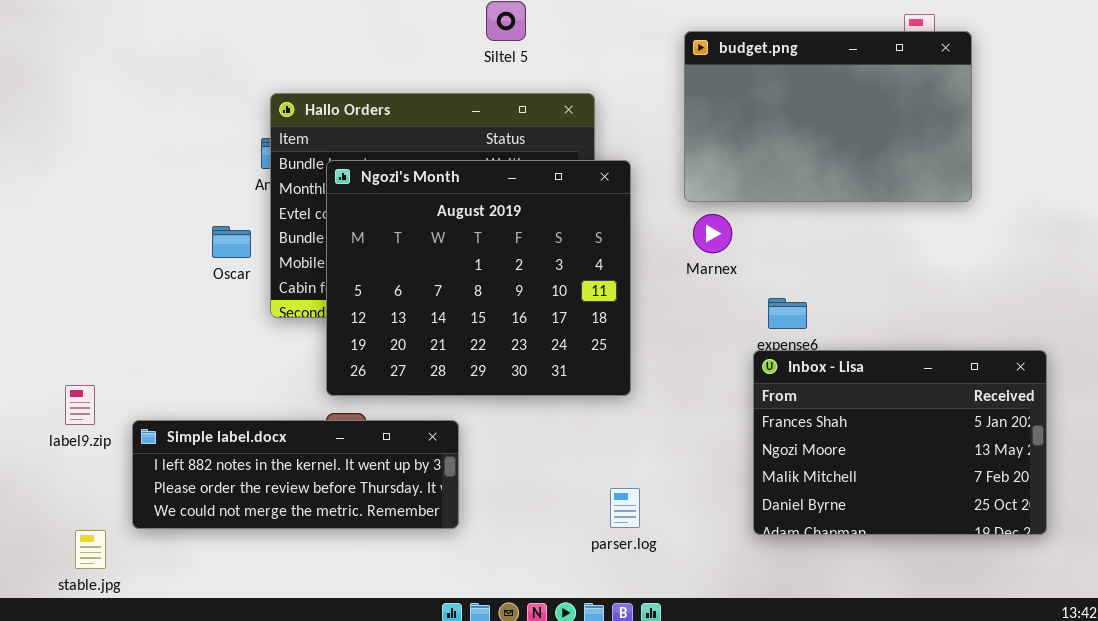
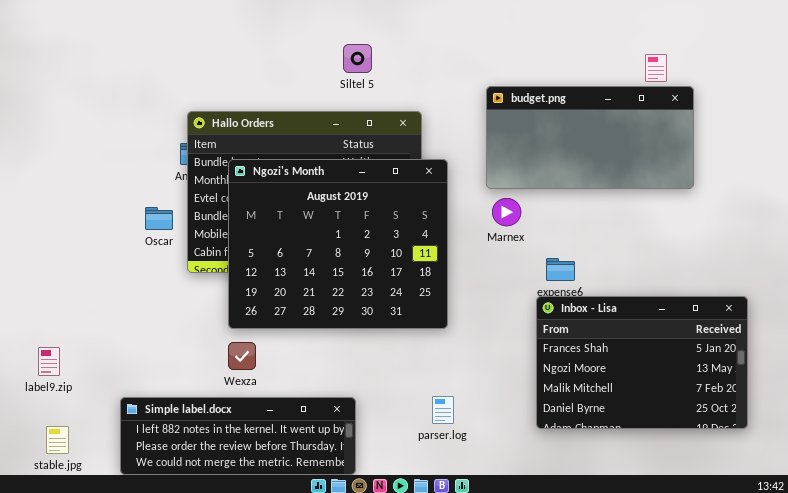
budget.png: [684,31,972,202] -> [486,86,694,189], resized
label9.zip: [65,385,95,425] -> [38,347,60,376], moved
Simple label.docx: [132,420,459,529] -> [120,397,356,475], moved

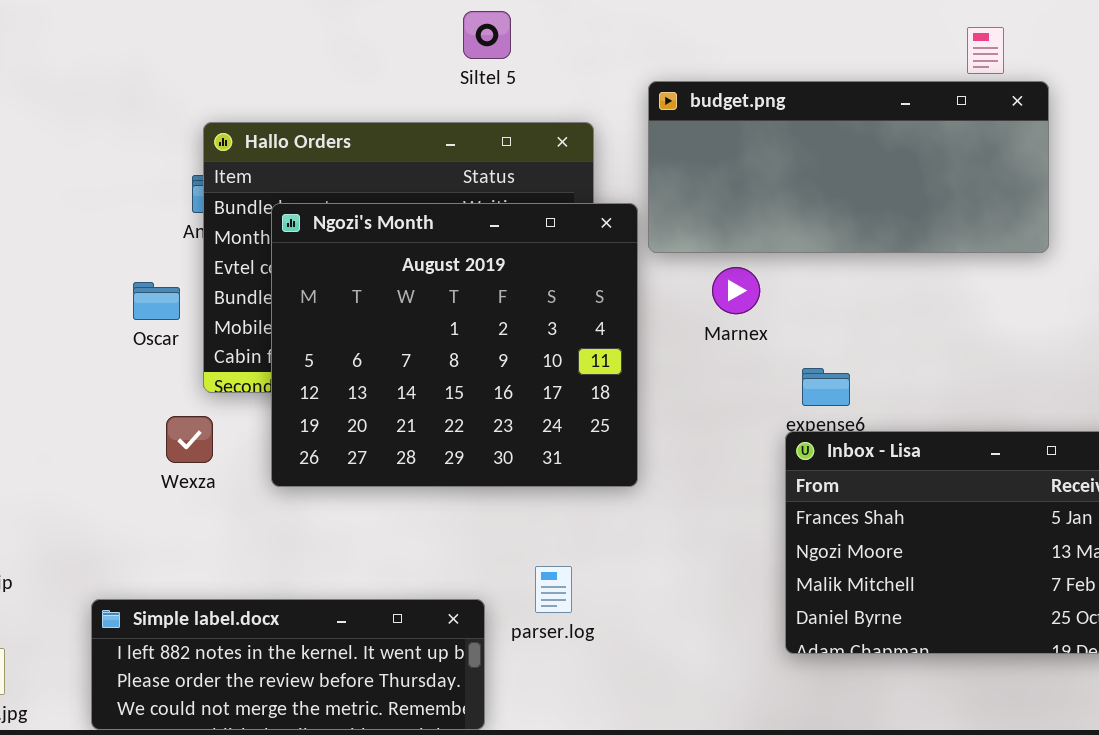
budget.png: [486,86,694,189] -> [648,81,1049,253], resized
Wexza: [228,342,256,370] -> [166,416,213,463], moved
parser.log: [432,396,454,424] -> [535,566,572,613], moved

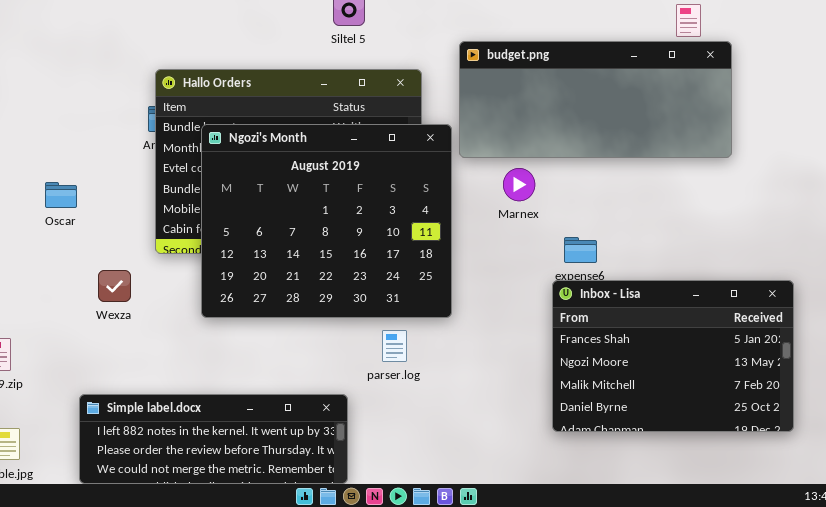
Oscar: [133,282,180,320] -> [45,182,77,208], moved
Wexza: [166,416,213,463] -> [98,270,131,302], moved
parser.log: [535,566,572,613] -> [382,330,407,362], moved

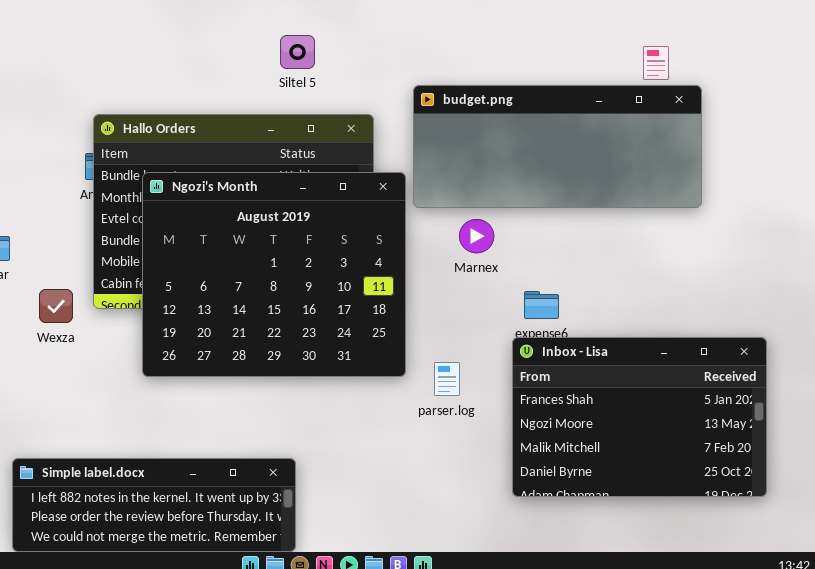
Wexza: [98,270,131,302] -> [39,289,73,323], moved
parser.log: [382,330,407,362] -> [434,362,460,396], moved

